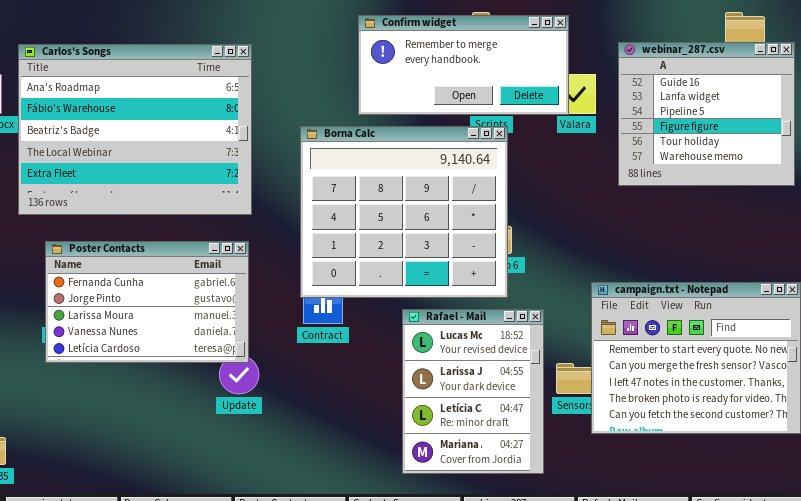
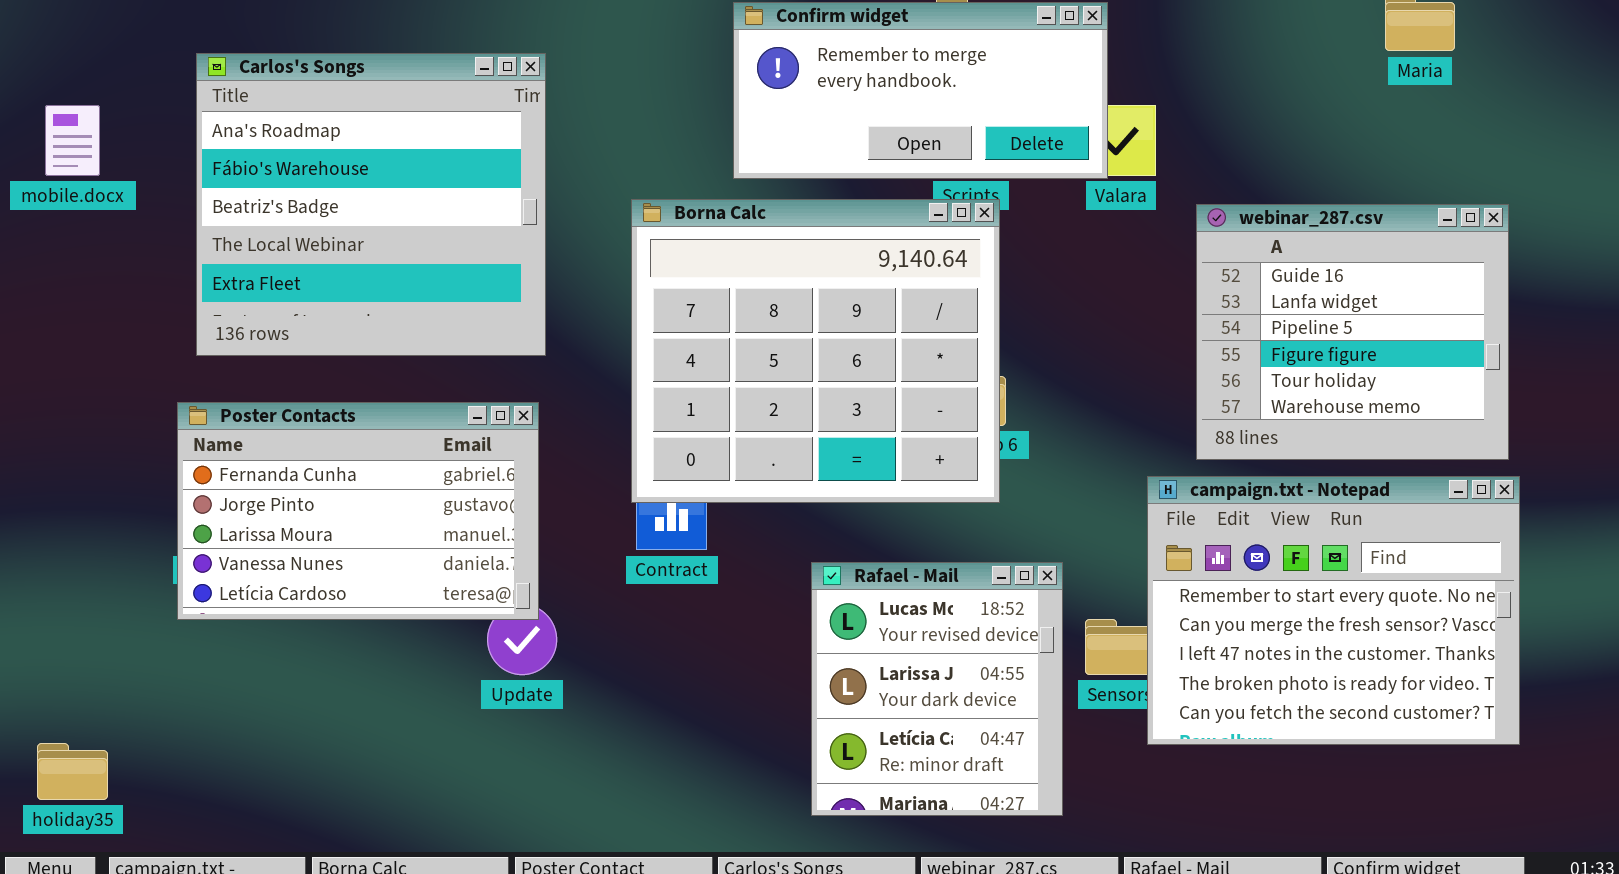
webinar_287.csv: [618,42,795,186] -> [1196,204,1509,460], moved
Carlos's Songs: [18,44,252,215] -> [196,53,546,356], resized
Rafael - Mail: [402,309,544,474] -> [811,562,1063,816], resized

